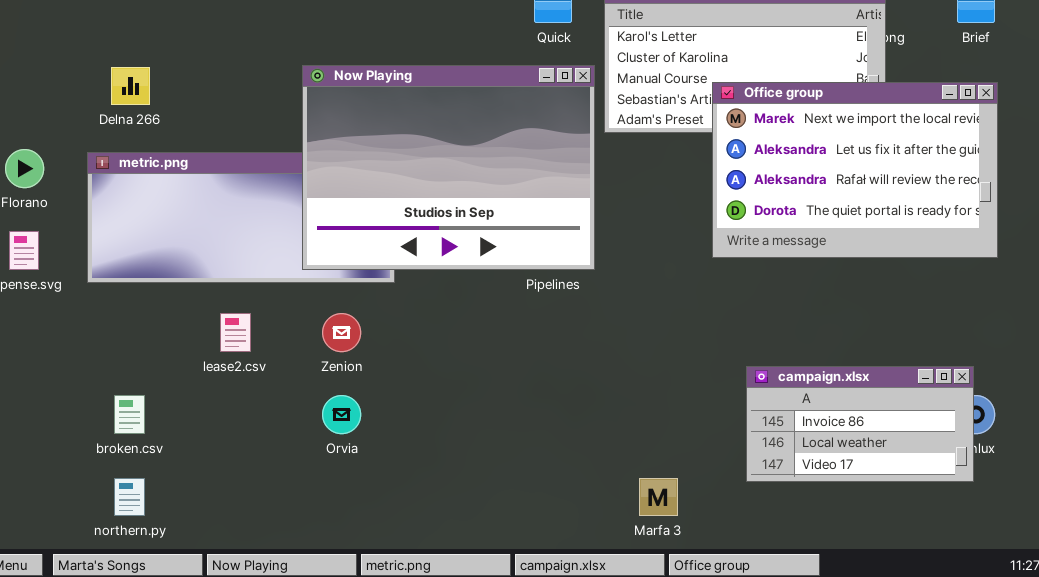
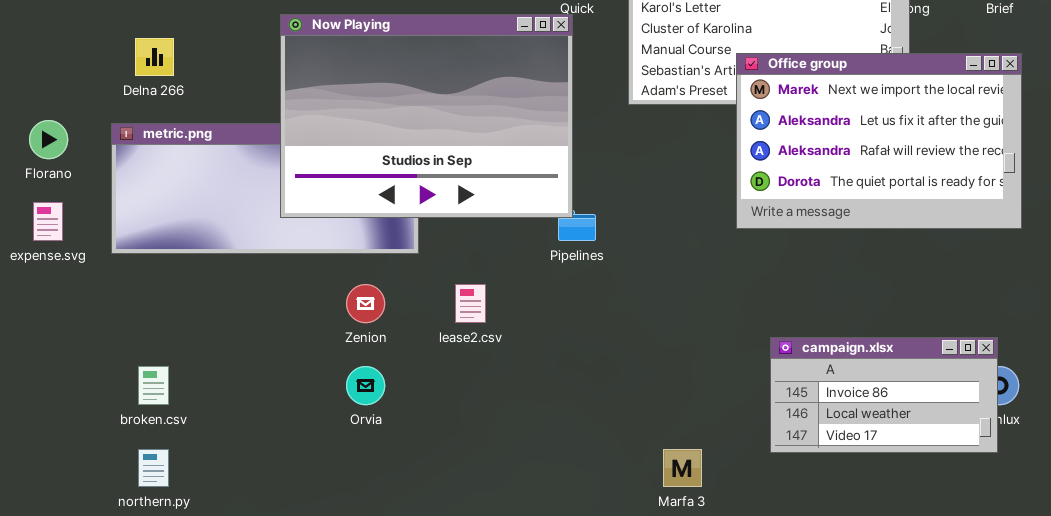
Now Playing: [302,65,595,270] -> [280,14,573,218], moved
lease2.csv: [220,313,251,352] -> [455,284,486,323], moved

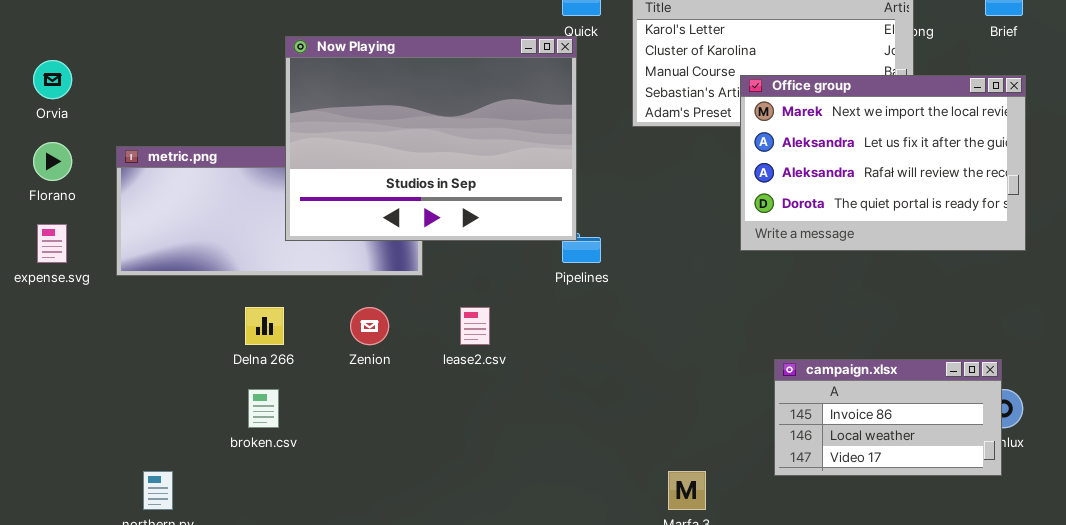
Delna 266: [135,38,174,76] -> [245,307,284,345], moved
broken.csv: [138,366,169,405] -> [248,389,279,428], moved
Orvia: [346,366,385,405] -> [33,60,72,99], moved

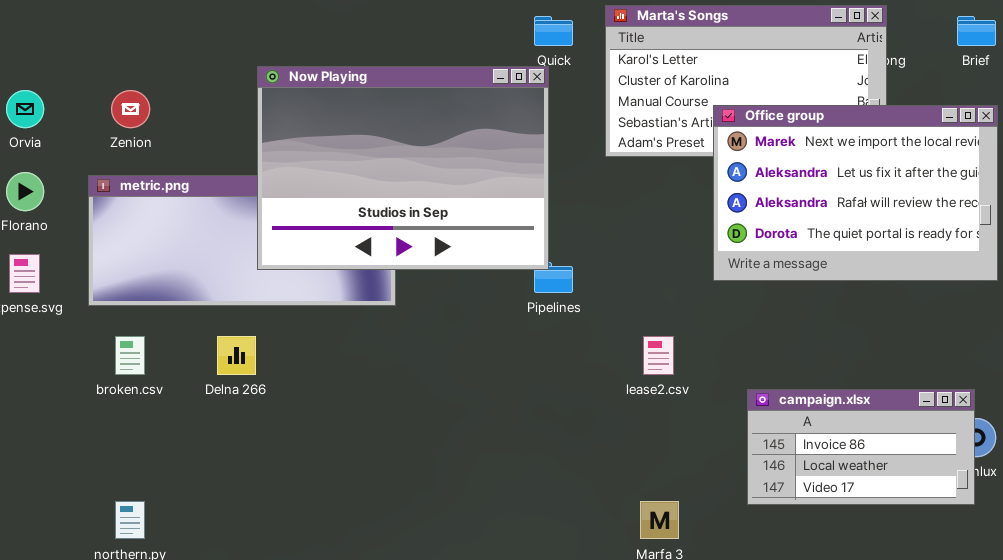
Zenion: [350,307,389,345] -> [111,90,150,128], moved
lease2.csv: [460,307,490,345] -> [643,336,674,375], moved
broken.csv: [248,389,279,428] -> [115,336,145,375], moved

